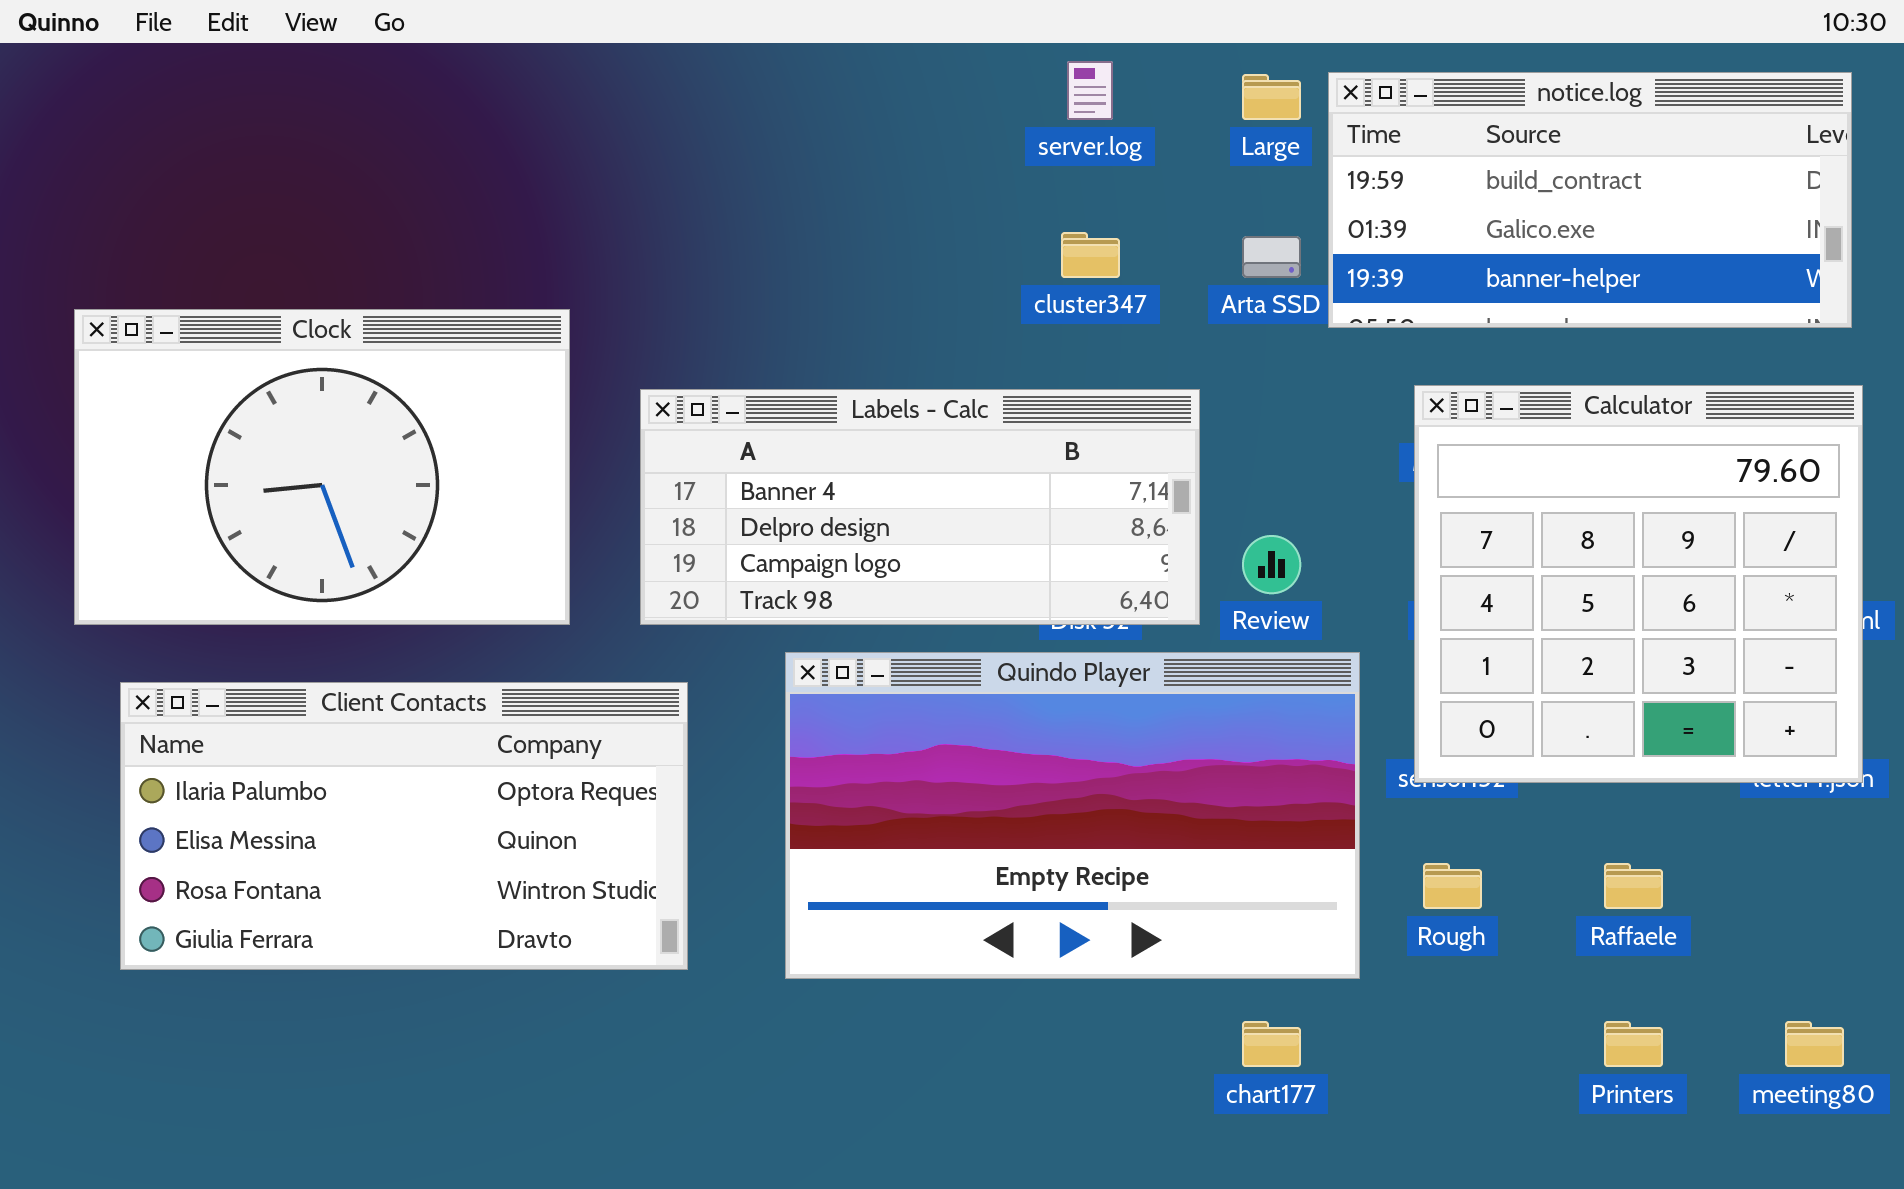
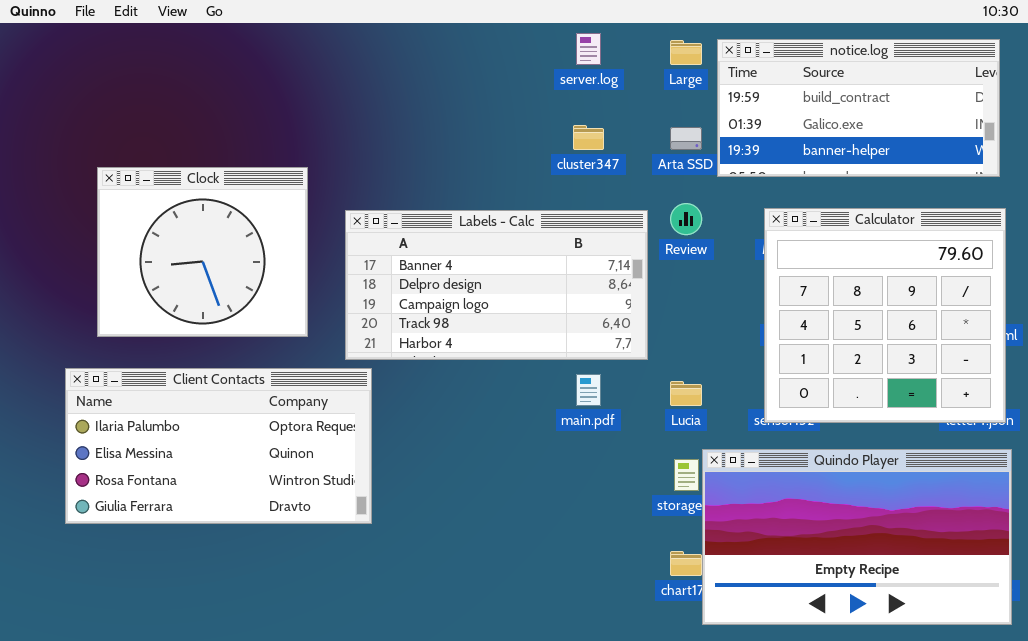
Clock: [74,309,570,625] -> [97,167,308,337], resized
Labels - Calc: [640,389,1200,625] -> [345,210,648,360], resized
Review: [1242,535,1301,594] -> [670,203,702,235], moved
Quindo Player: [785,652,1360,979] -> [702,449,1012,625], moved

